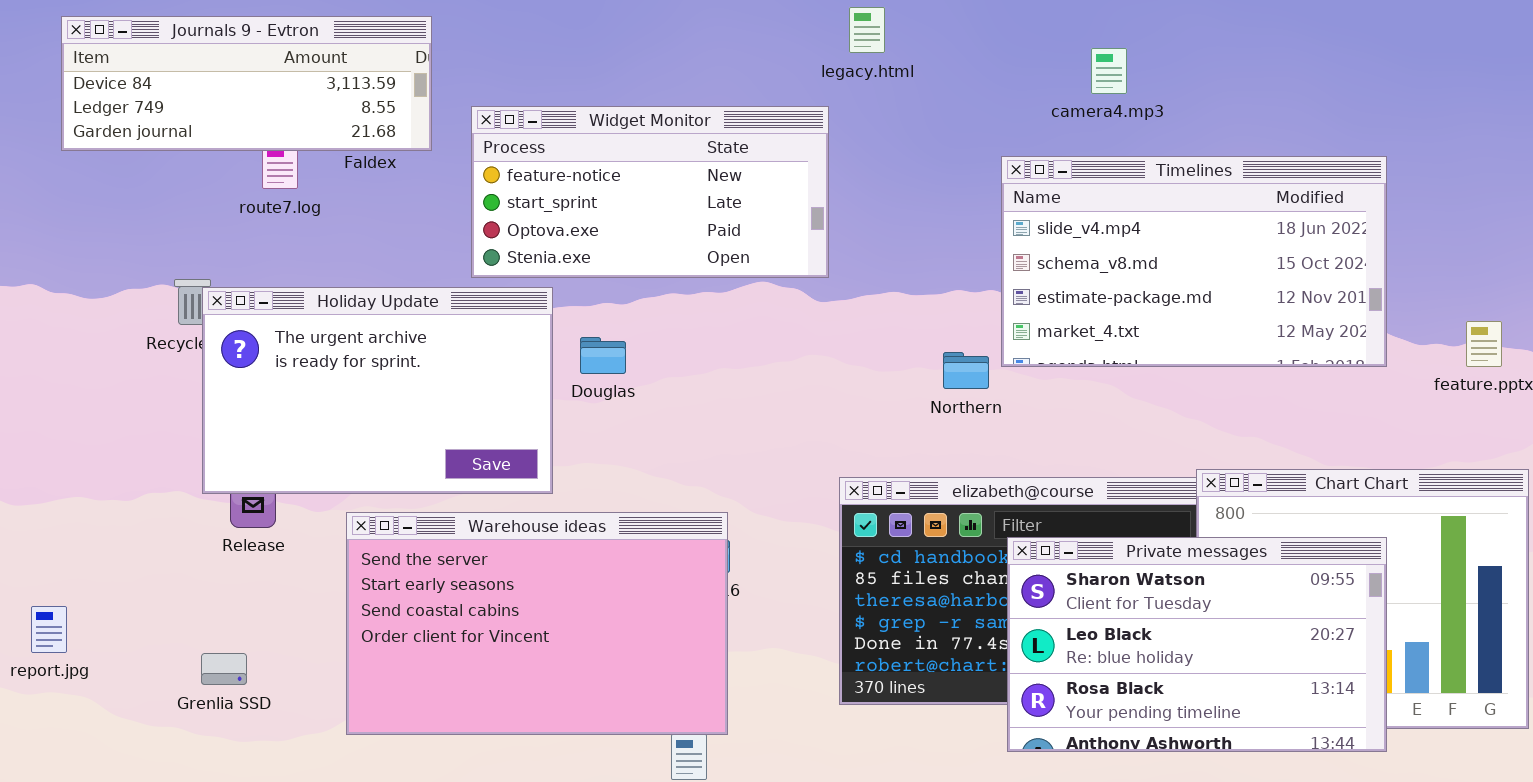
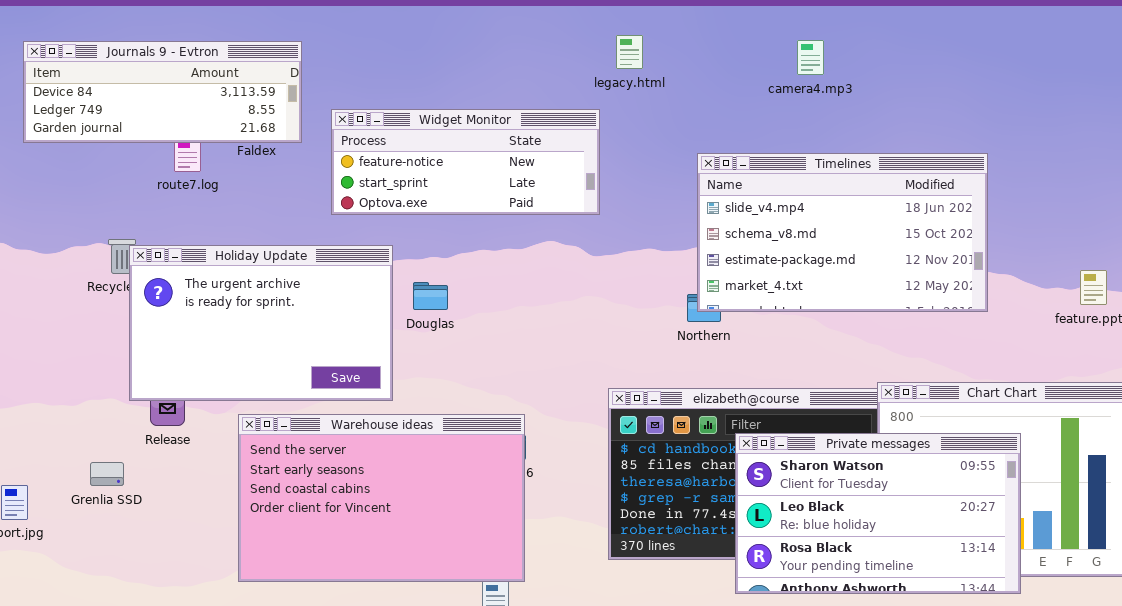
camera4.mp3: [1091,48,1127,94] -> [797,40,824,75], moved
Widget Monitor: [471,106,829,278] -> [331,109,600,215], resized
Timelines: [1001,156,1387,367] -> [697,153,988,312], moved
Grenlia SSD: [201,653,247,685] -> [90,462,124,486], moved

